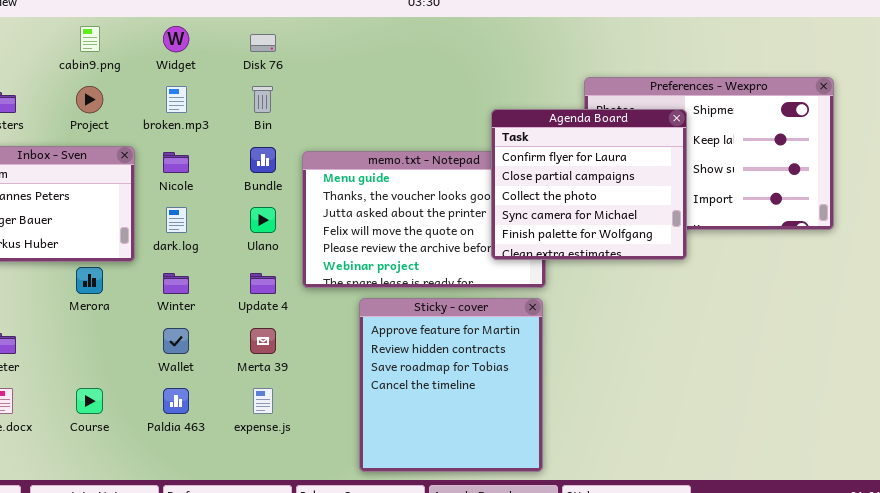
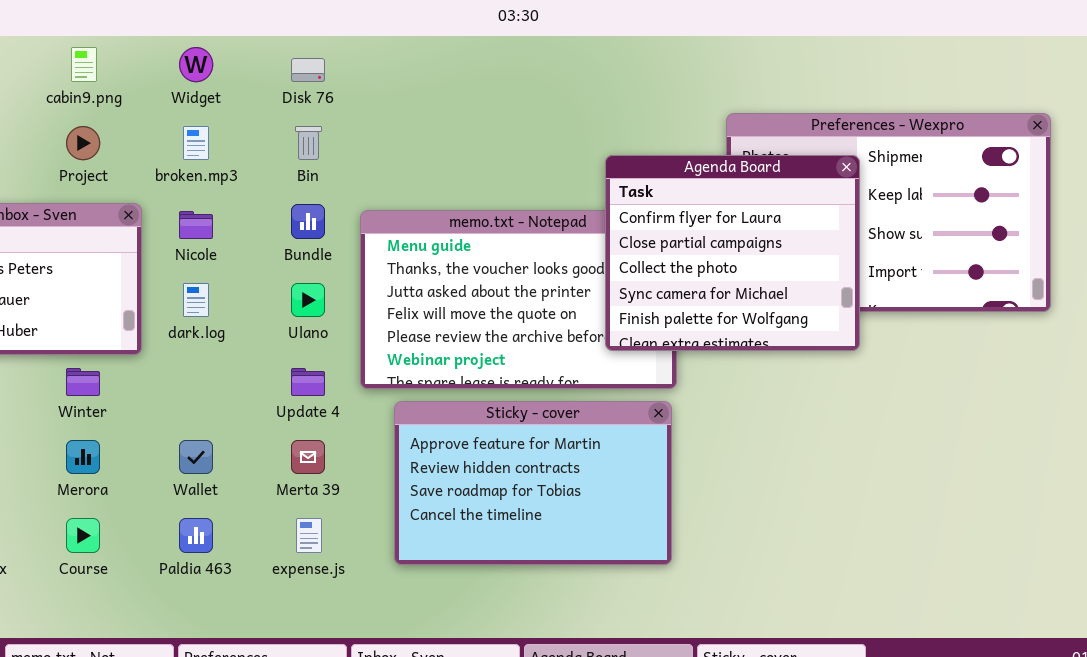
Merora: [76,267,103,294] -> [66,440,100,474], moved
Winter: [163,273,189,294] -> [66,368,100,396], moved
Sticky - cover: [359,298,543,472] -> [394,401,672,565], resized

